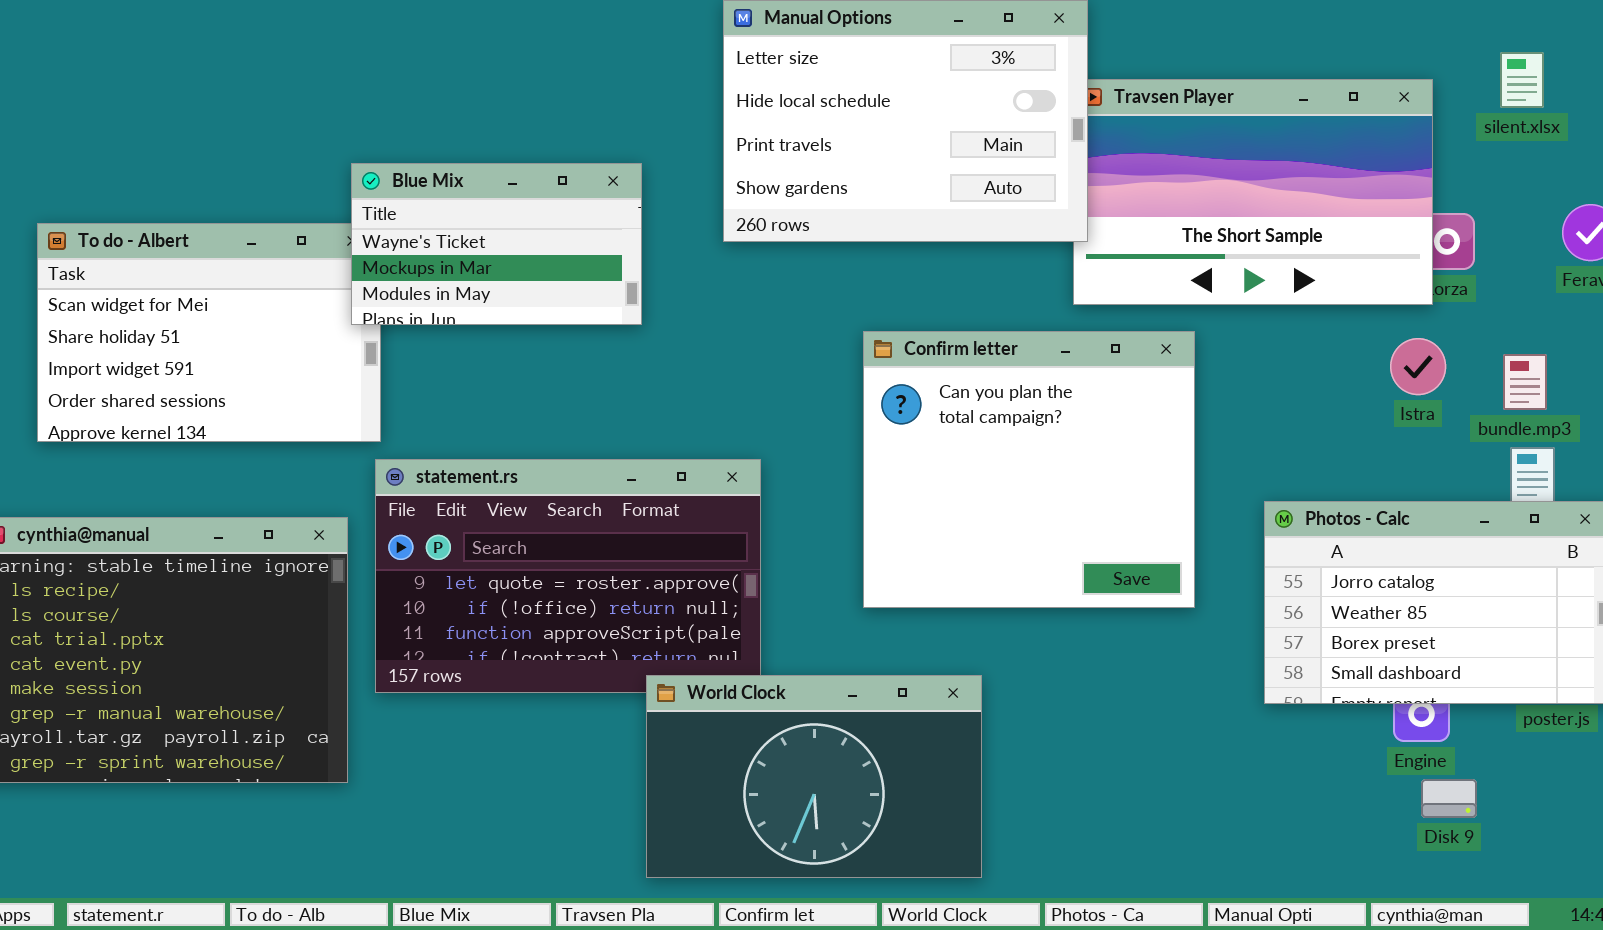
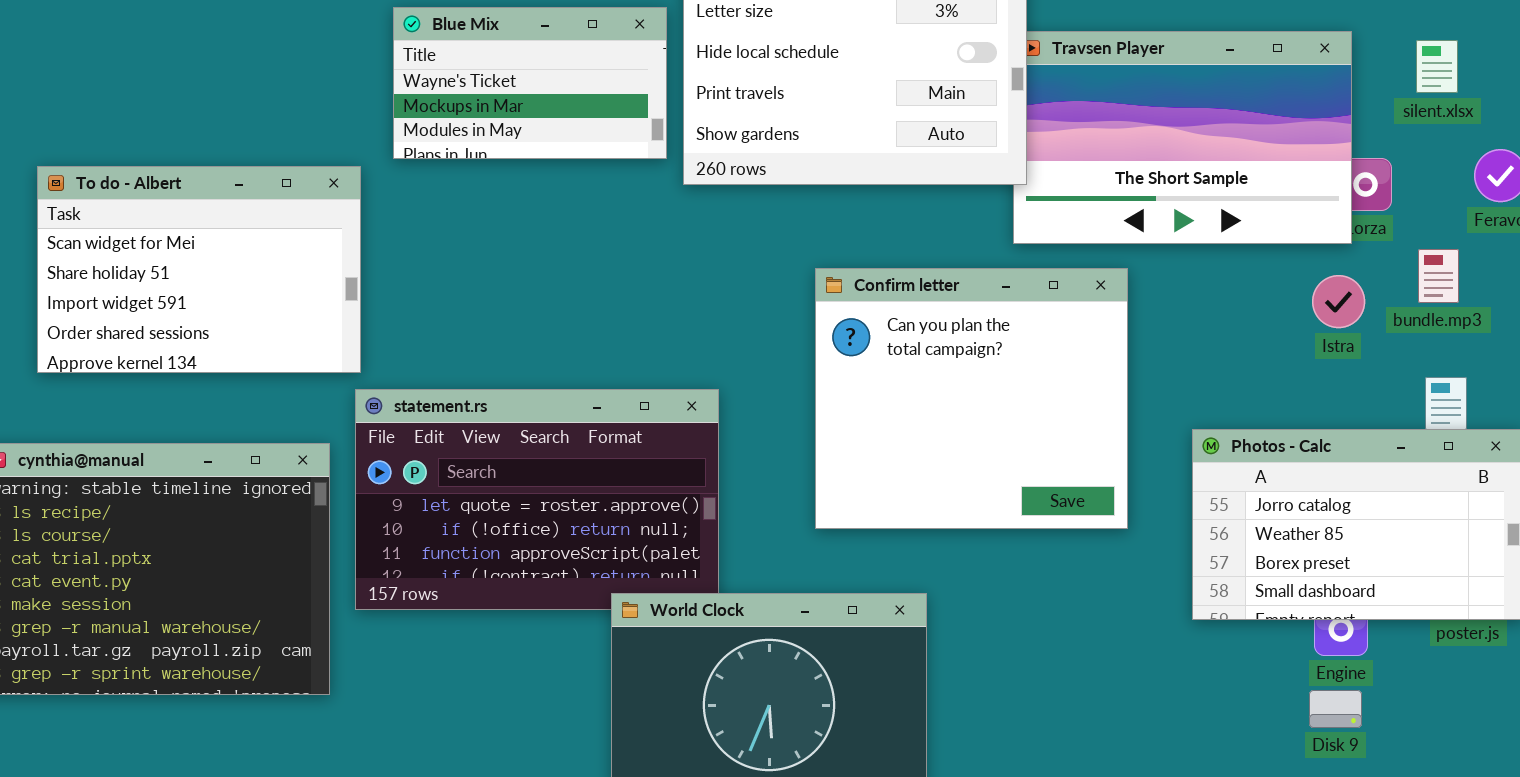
silent.xlsx: [1500,52,1544,108] -> [1416,40,1458,93], moved
Blue Mix: [351,163,642,325] -> [393,7,667,159], moved
bundle.mp3: [1503,354,1547,410] -> [1418,249,1459,303], moved
Disk 9: [1421,779,1477,818] -> [1309,690,1362,728], moved

